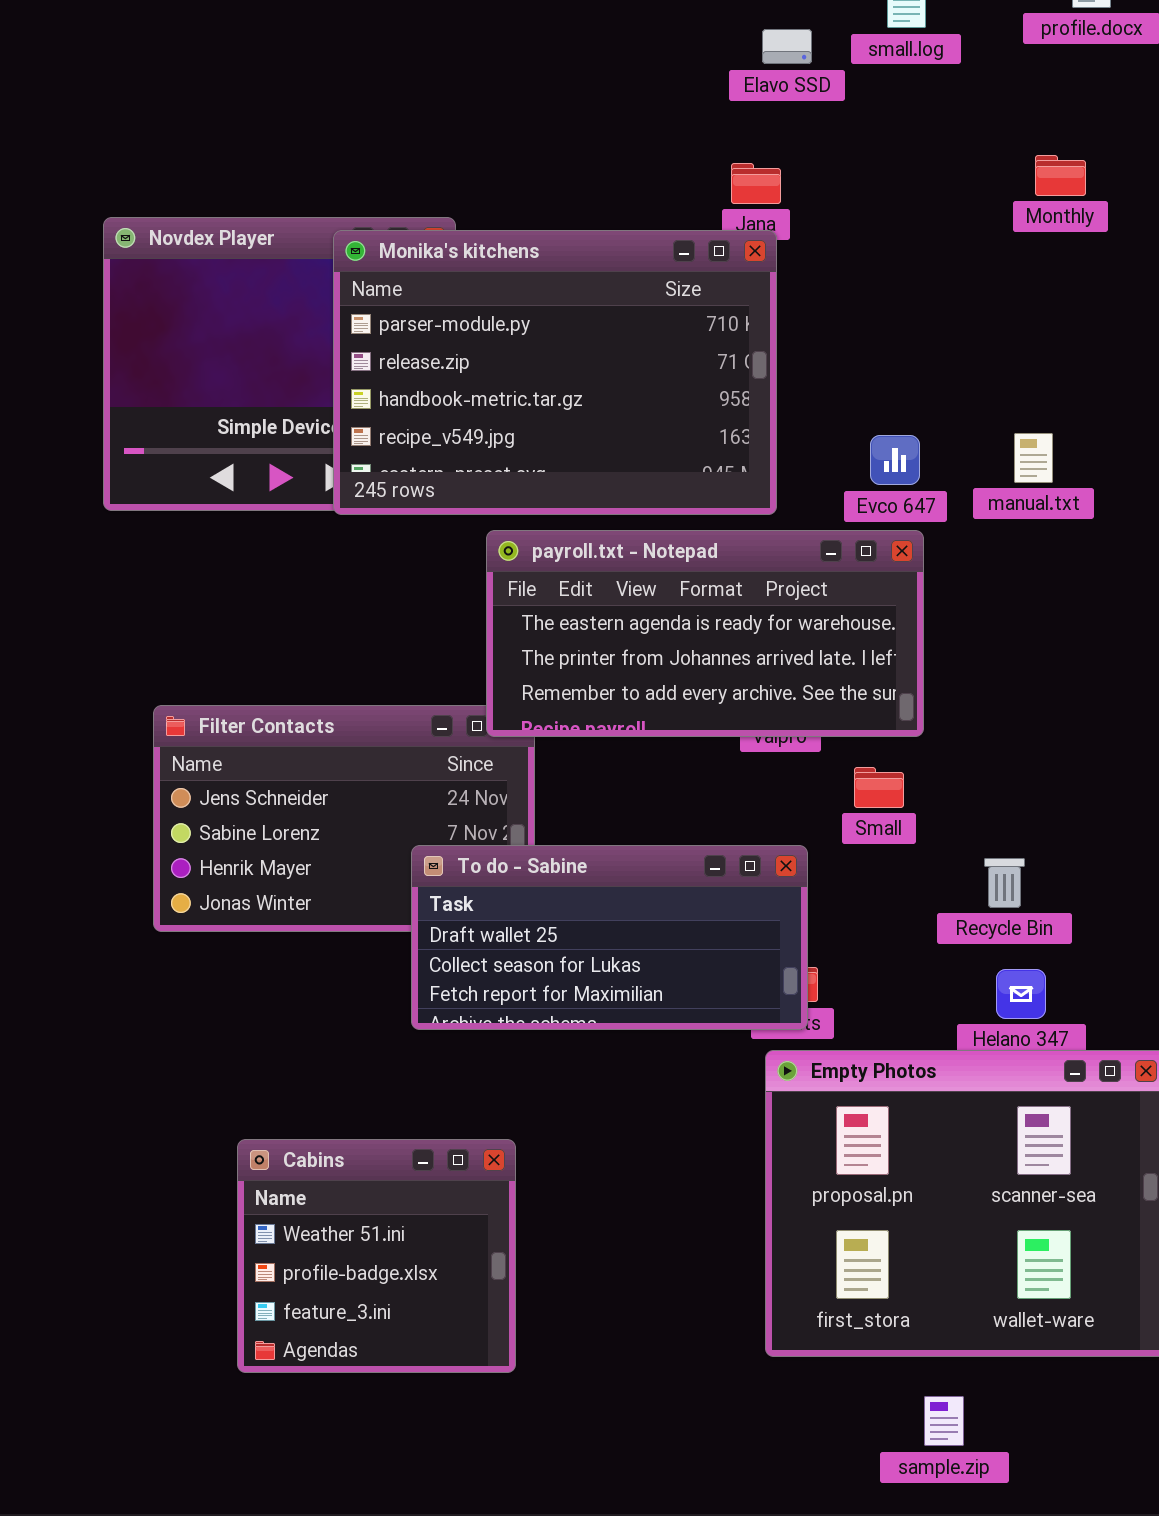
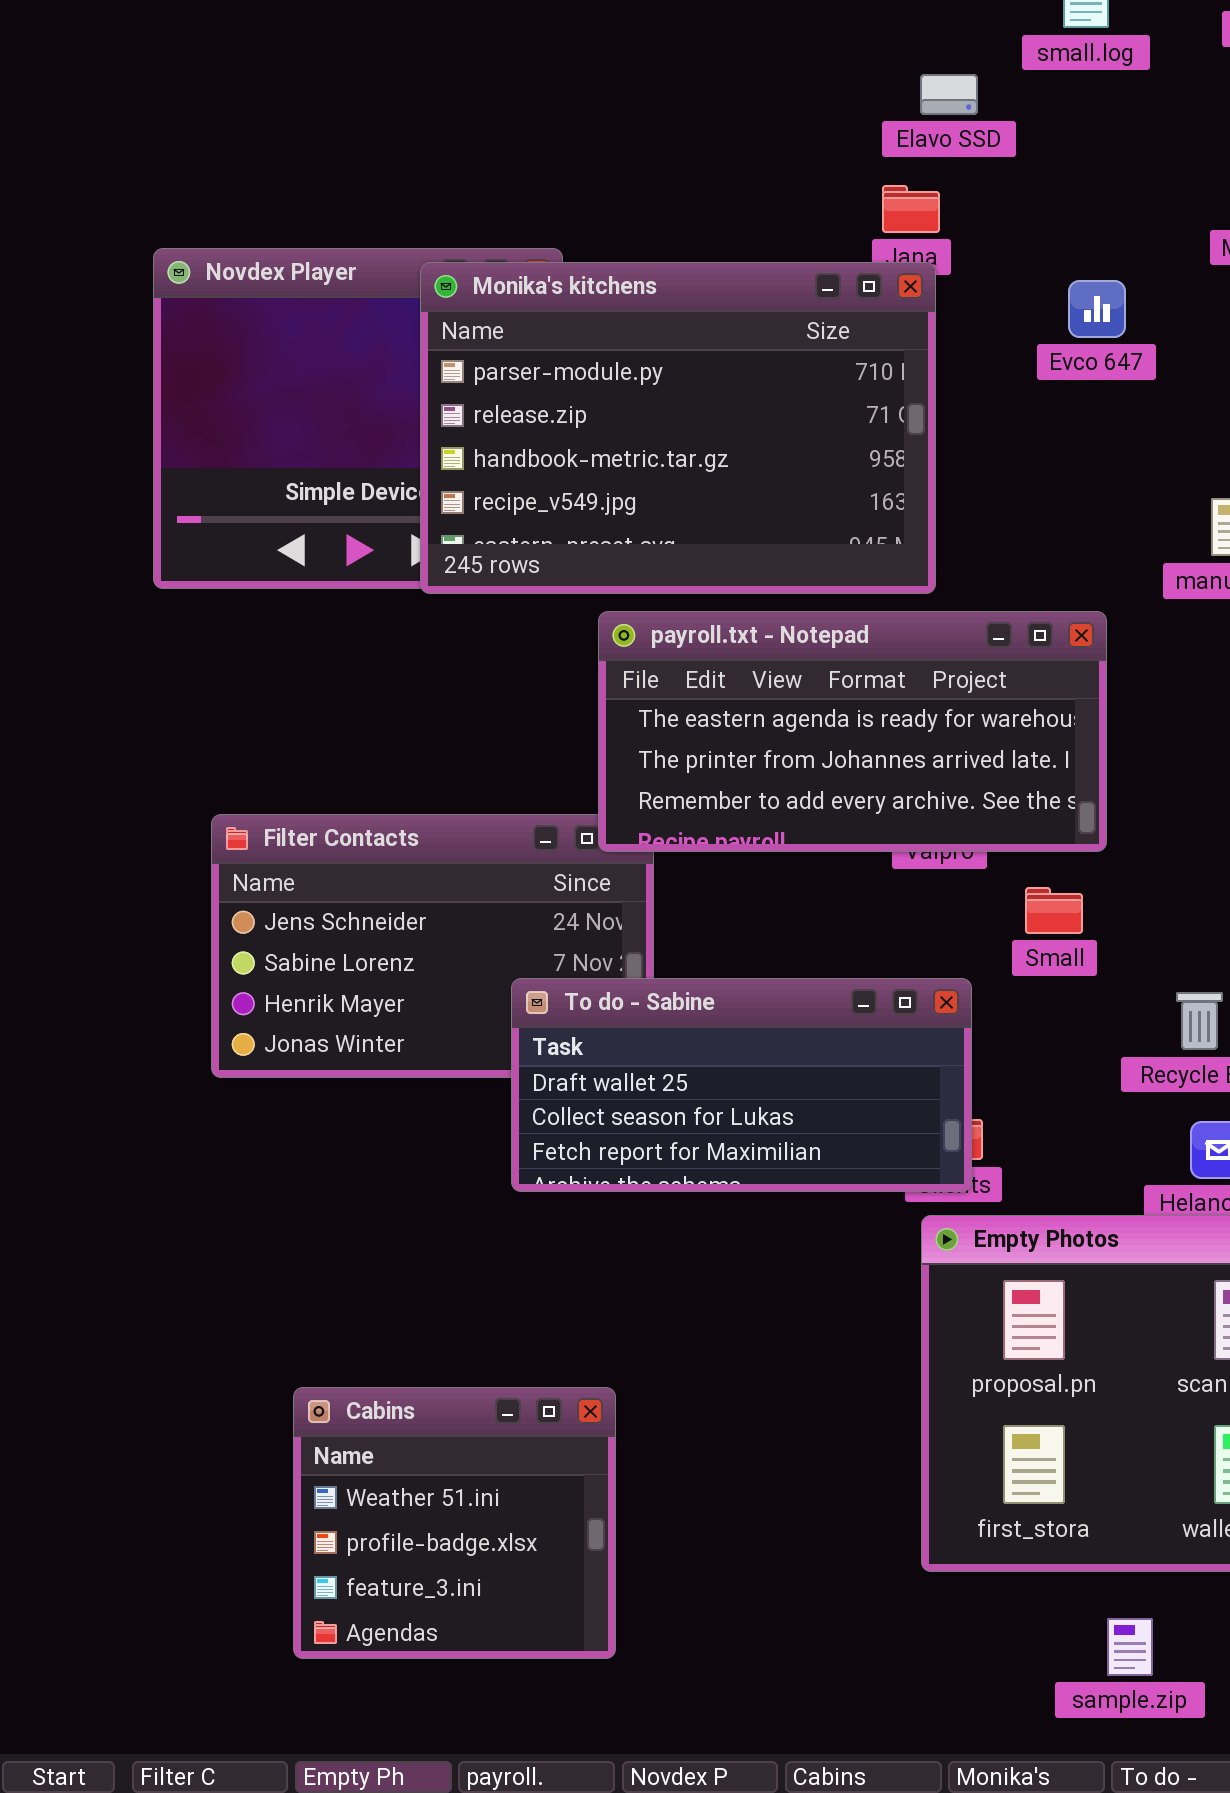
Elavo SSD: [762,29,812,64] -> [920,74,978,115], moved
Evco 647: [870,435,920,485] -> [1068,280,1126,338], moved
Cabins: [237,1139,516,1373] -> [293,1387,616,1659], moved

